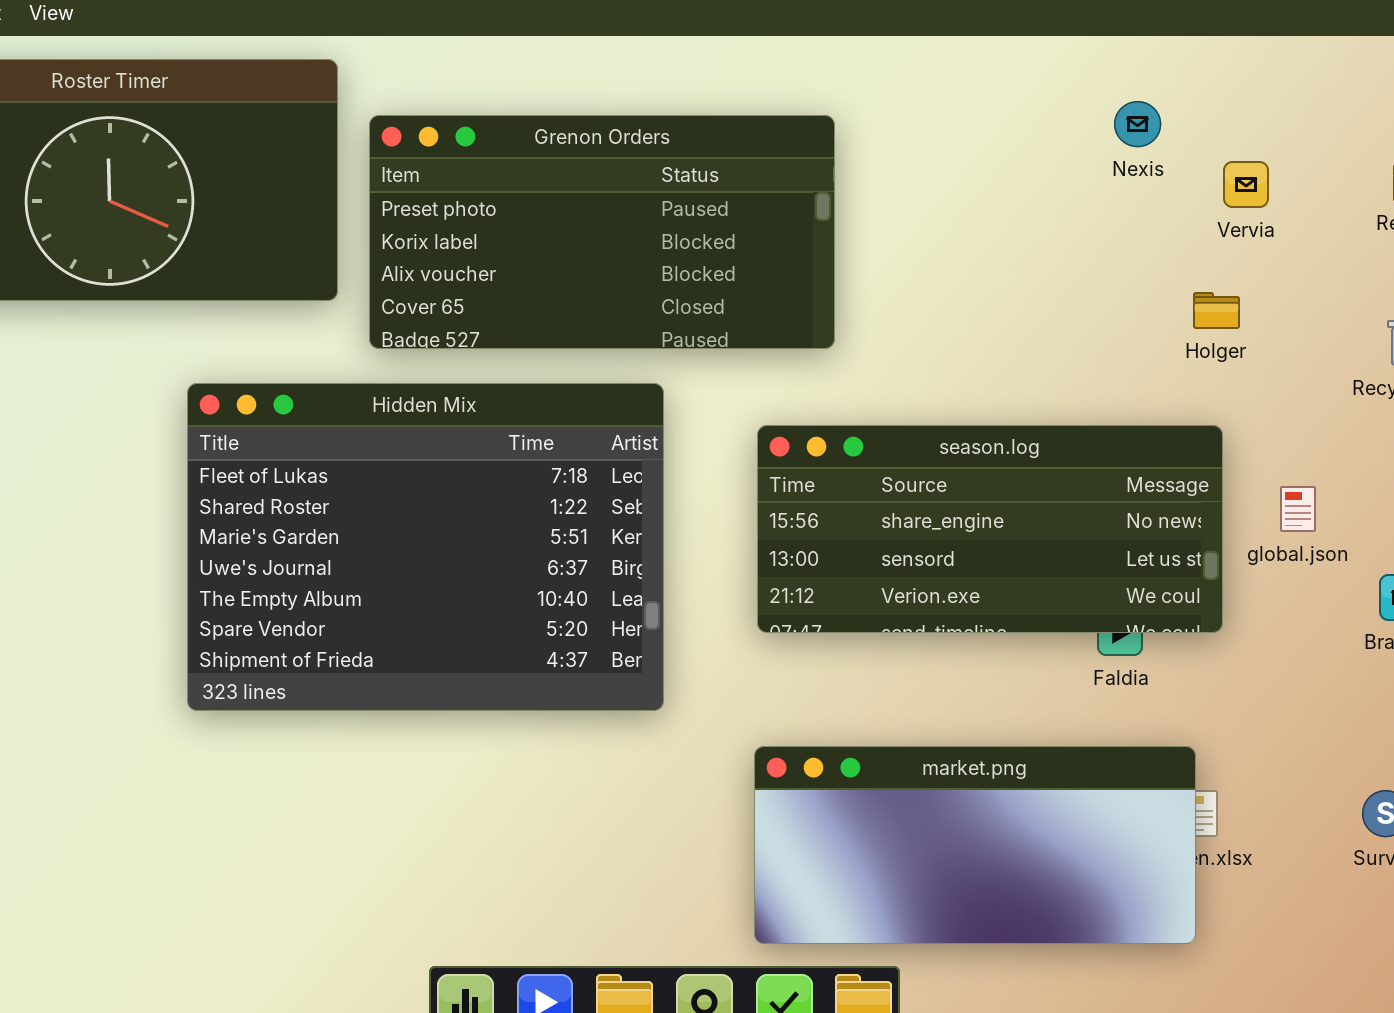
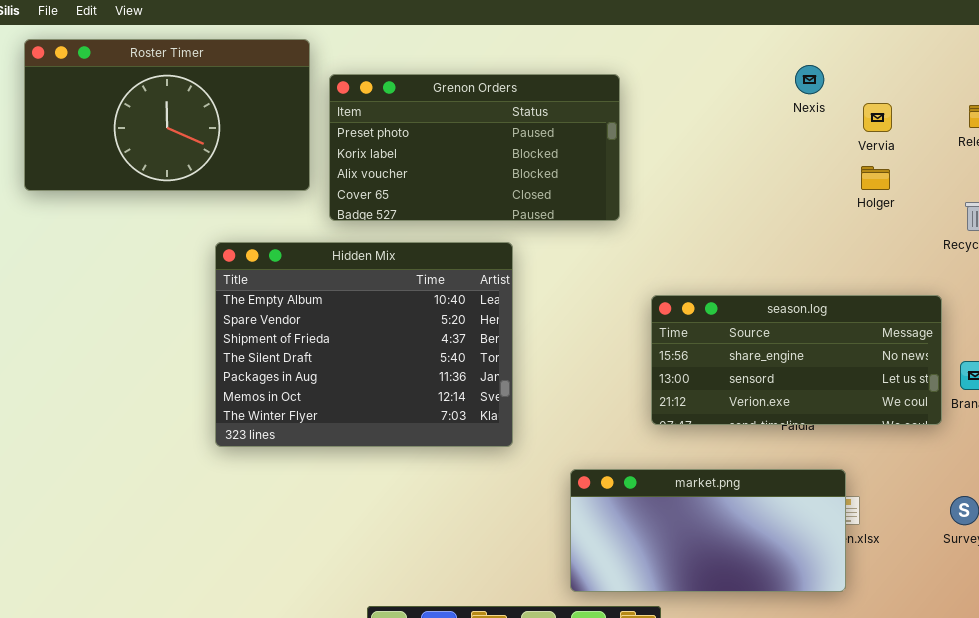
Holger: [1193,292,1240,329] -> [861,166,890,190], moved
Hidden Mix: [187,383,664,711] -> [215,242,513,447], scrolled down 4 rows
season.log: [757,425,1223,633] -> [651,295,942,425], moved

